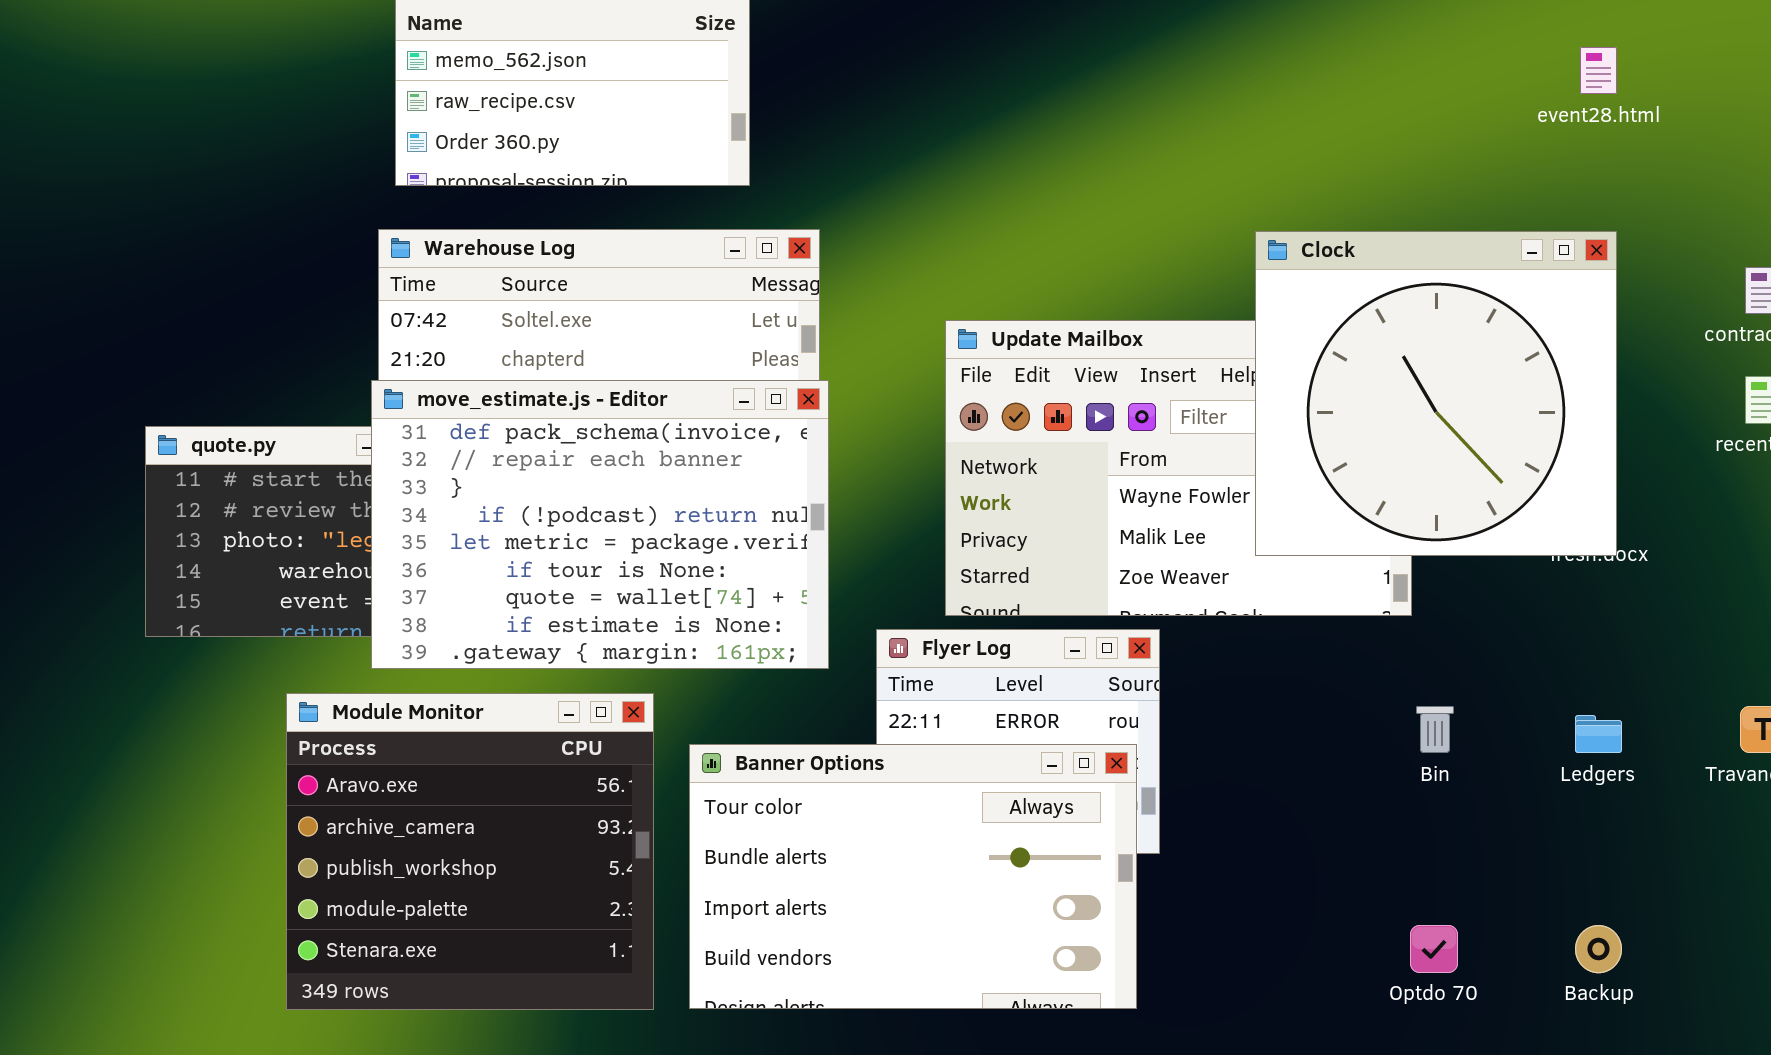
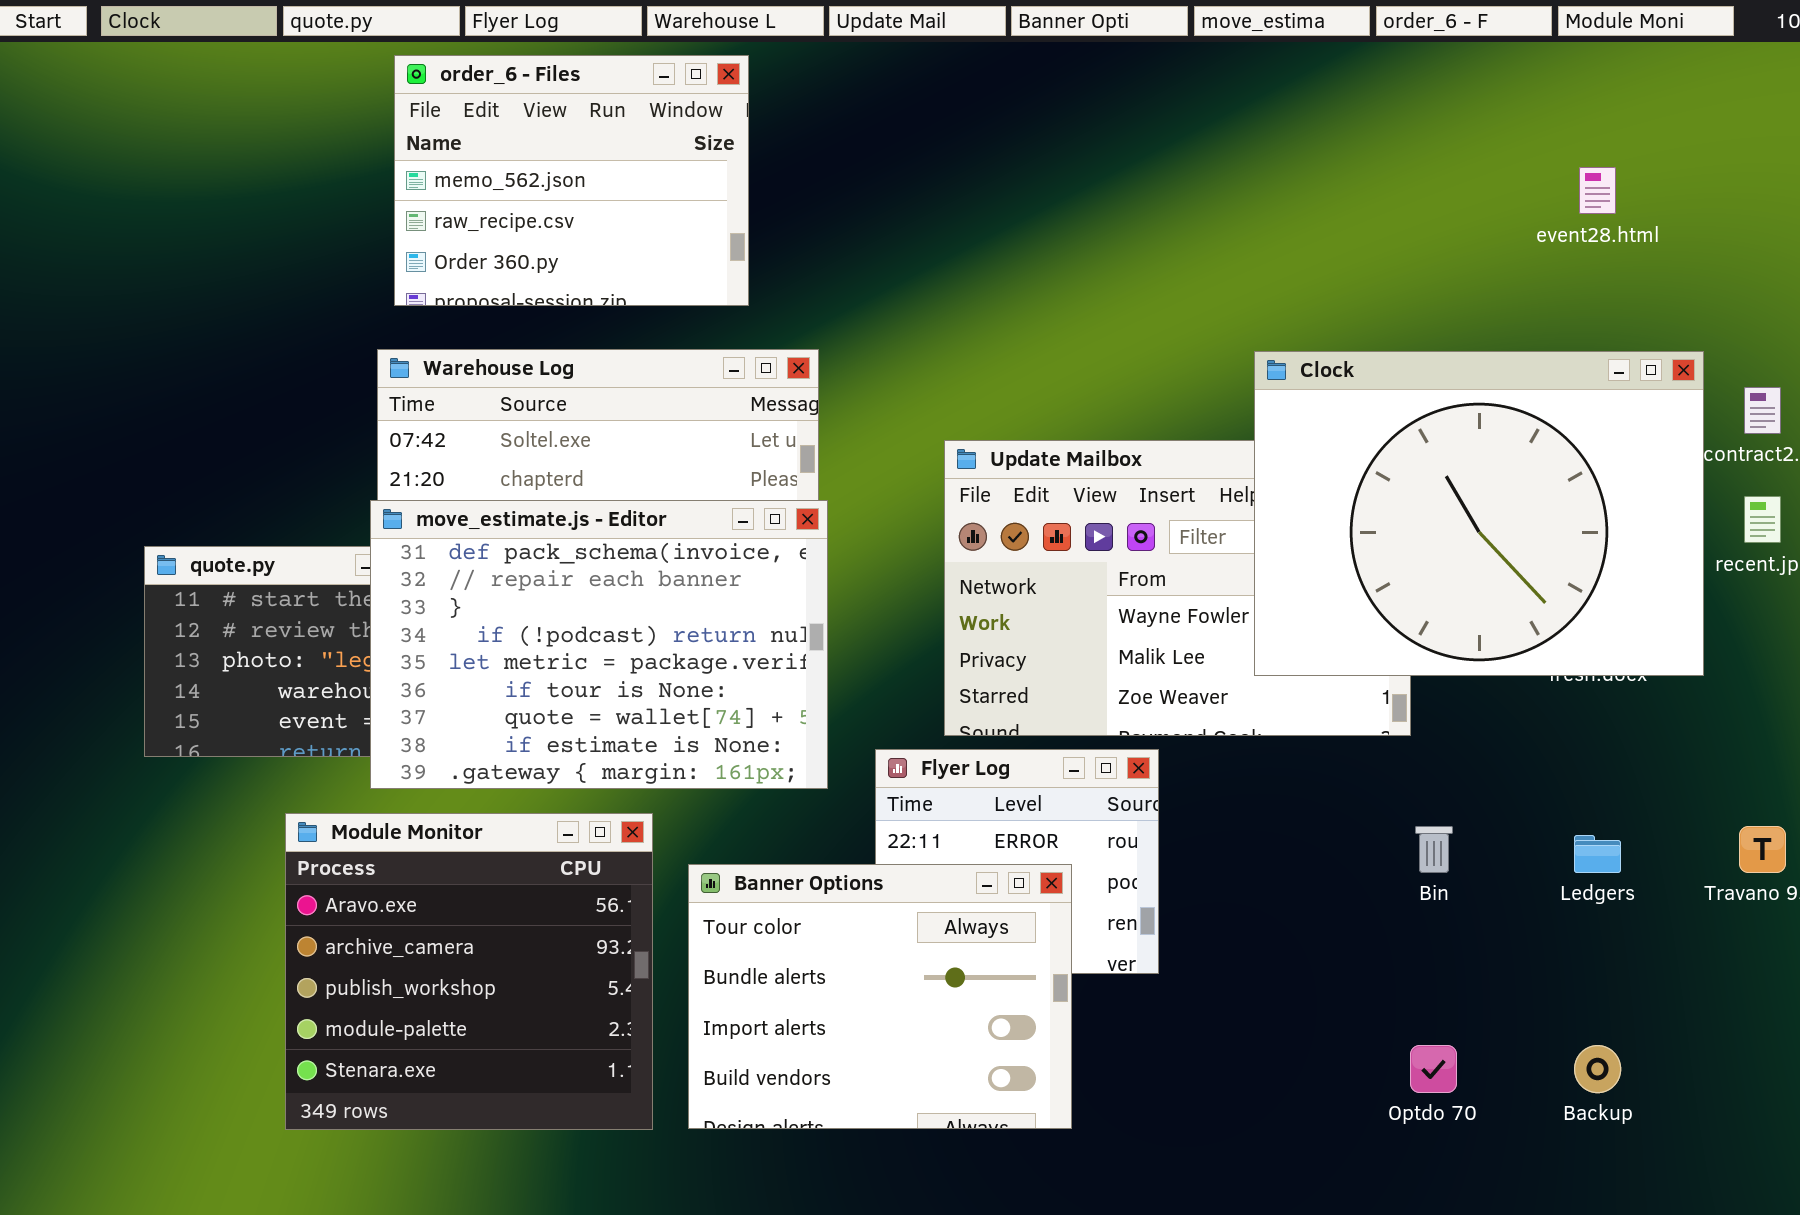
Clock: [1255,231,1617,556] -> [1254,351,1704,676], resized
Banner Options: [689,744,1137,1009] -> [688,864,1072,1129], resized

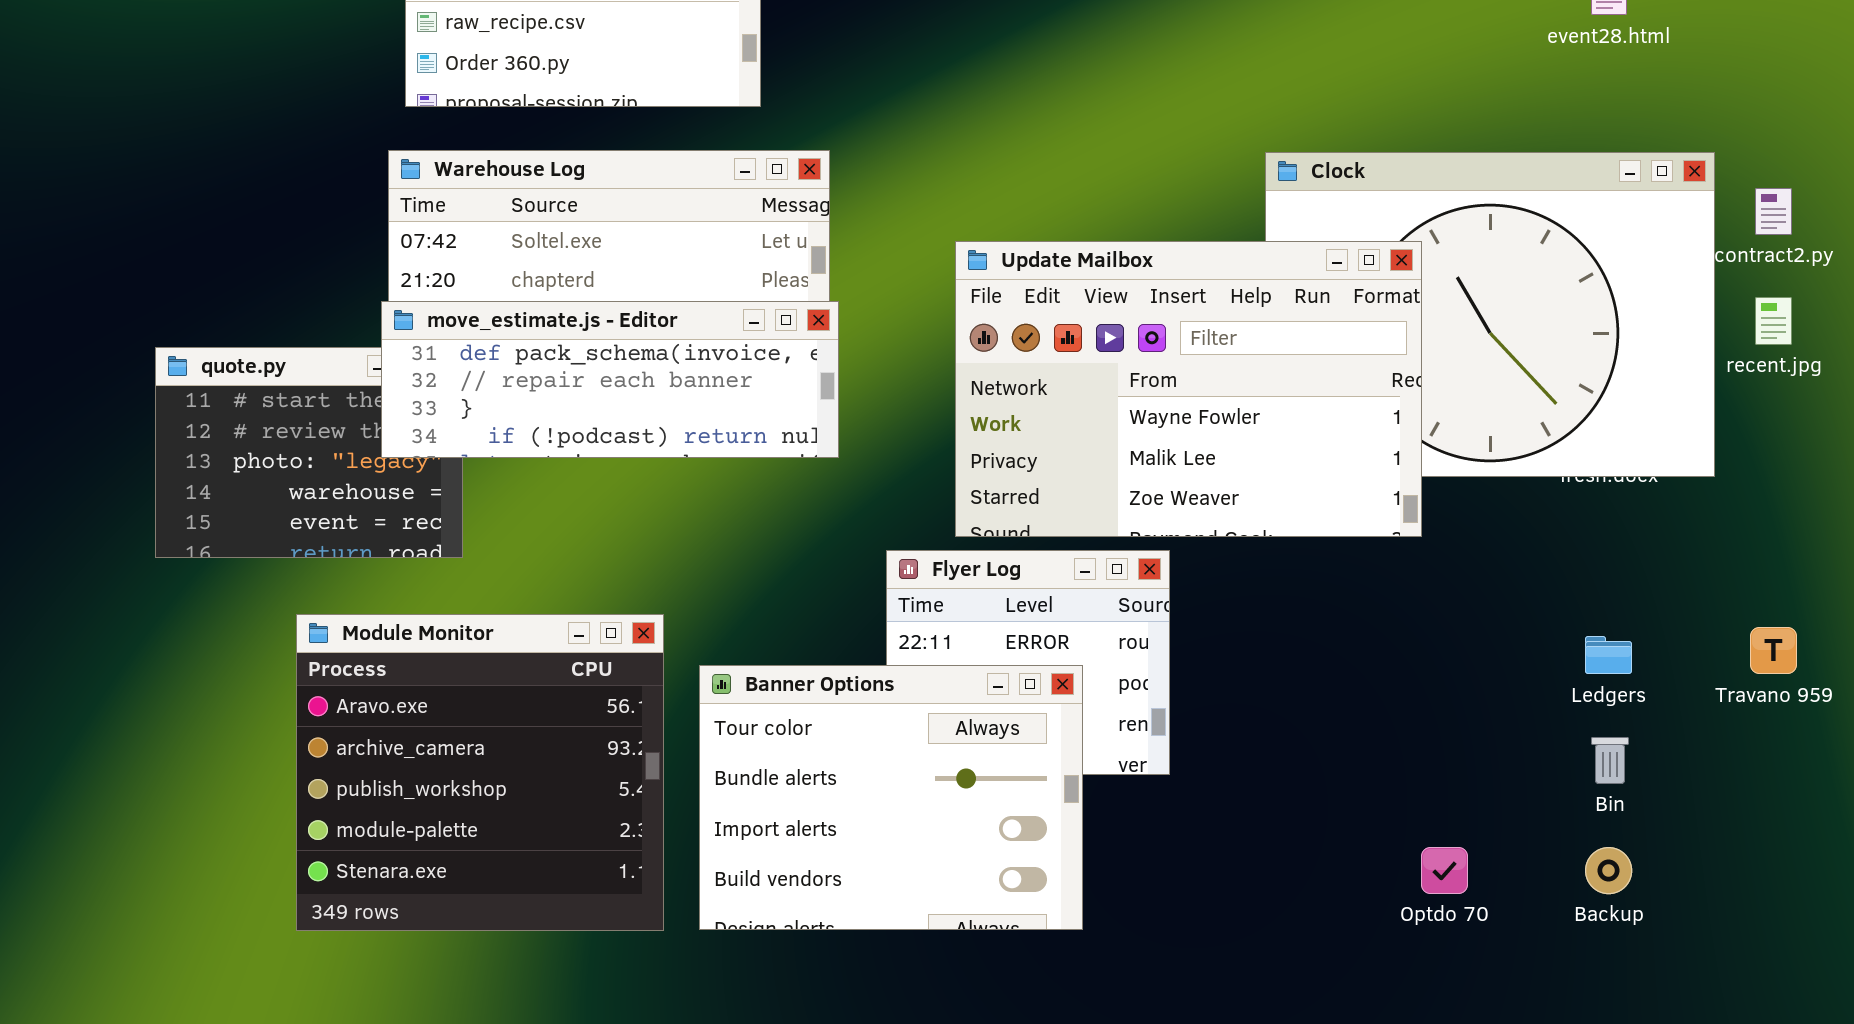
Update Mailbox: [944,440,1411,736] -> [955,241,1422,537], raised
move_estimate.js - Editor: [370,500,828,789] -> [381,301,839,458], resized
Bin: [1415,826,1453,873] -> [1591,737,1629,784], moved

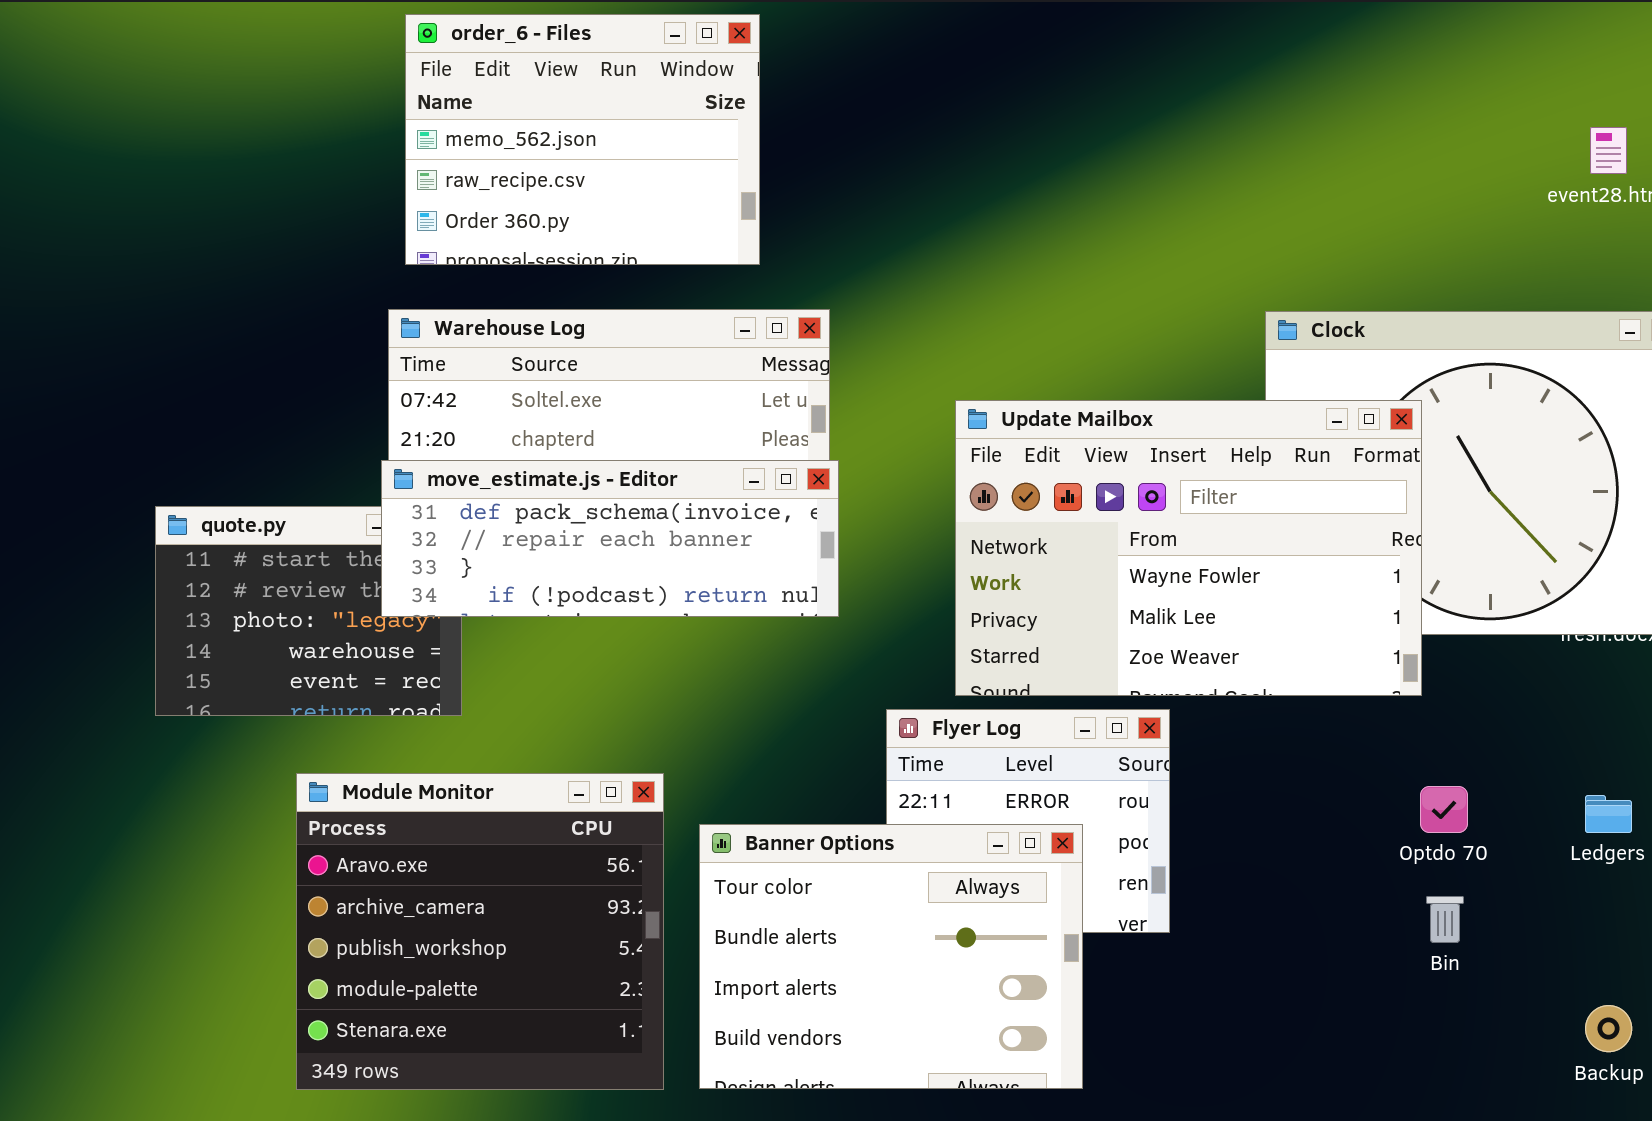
Bin: [1591,737,1629,784] -> [1426,896,1464,943], moved
Optdo 70: [1421,847,1468,894] -> [1420,786,1468,833], moved

